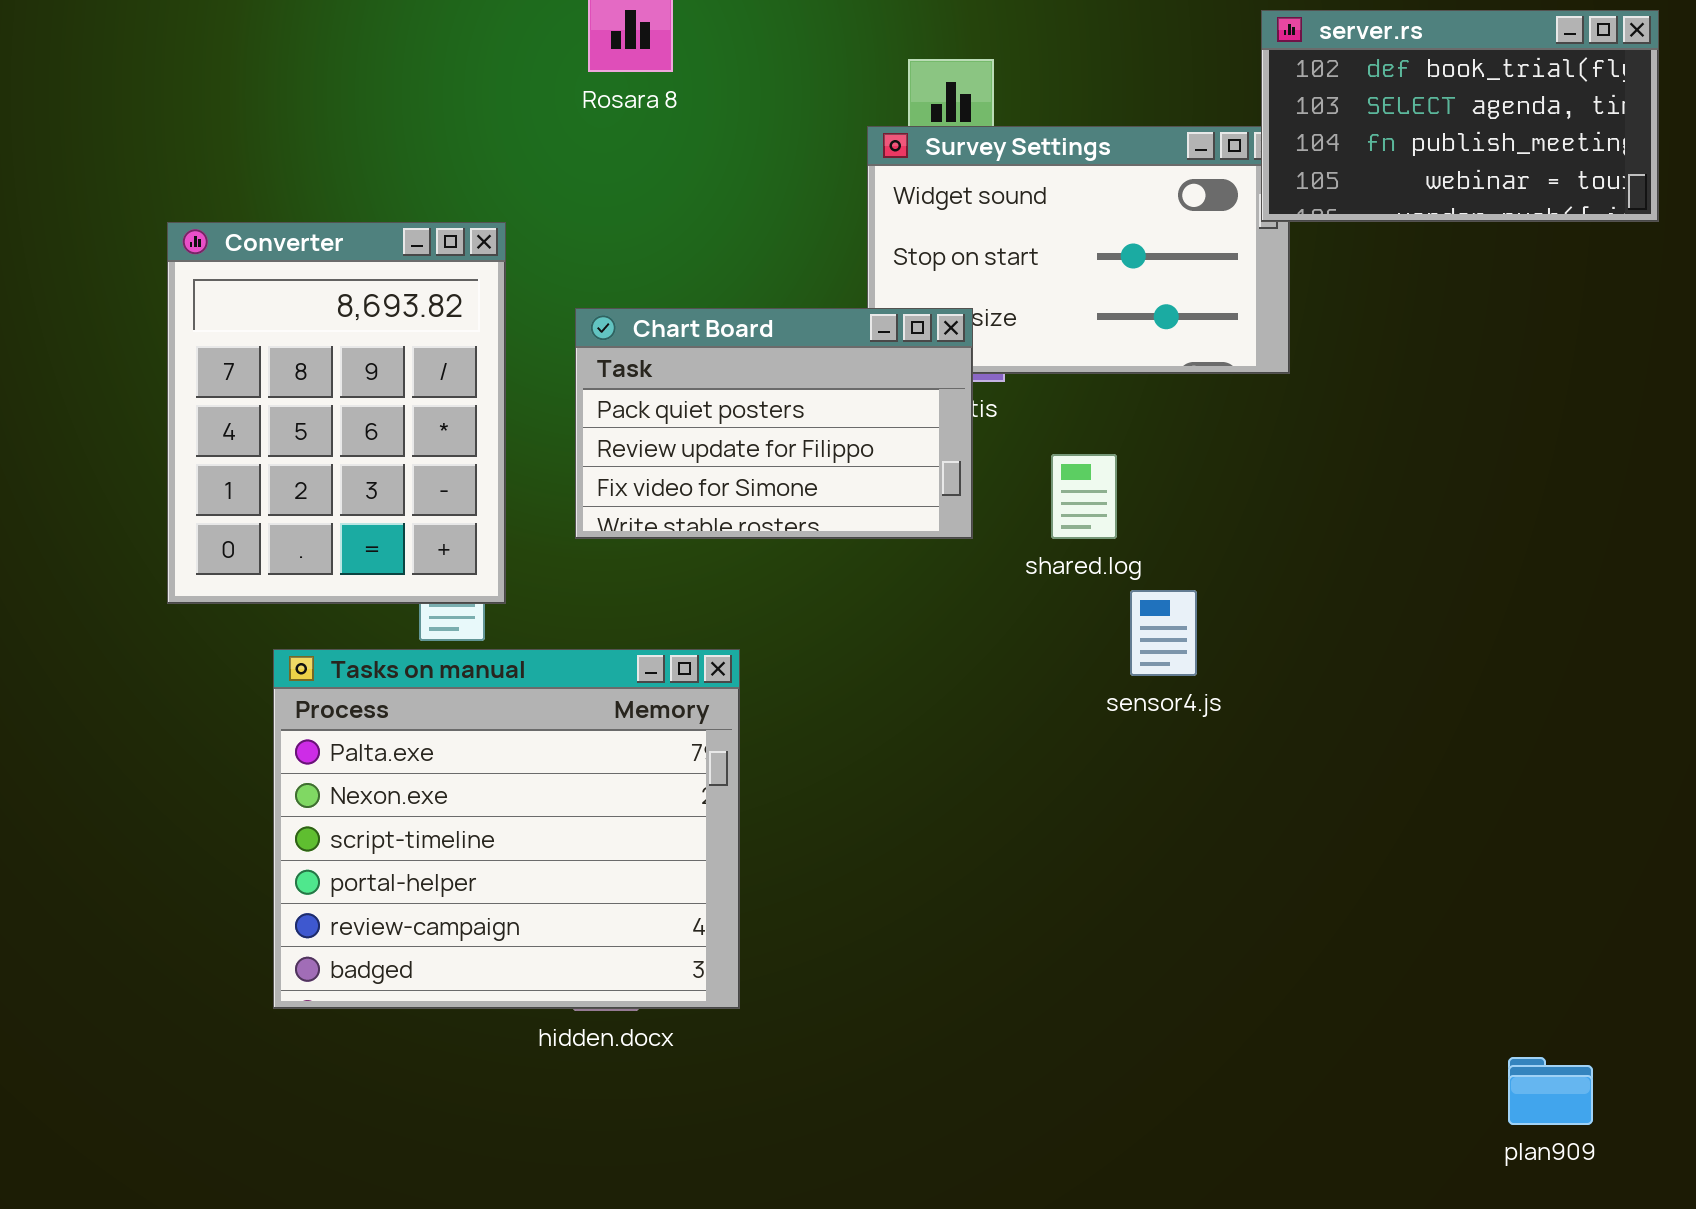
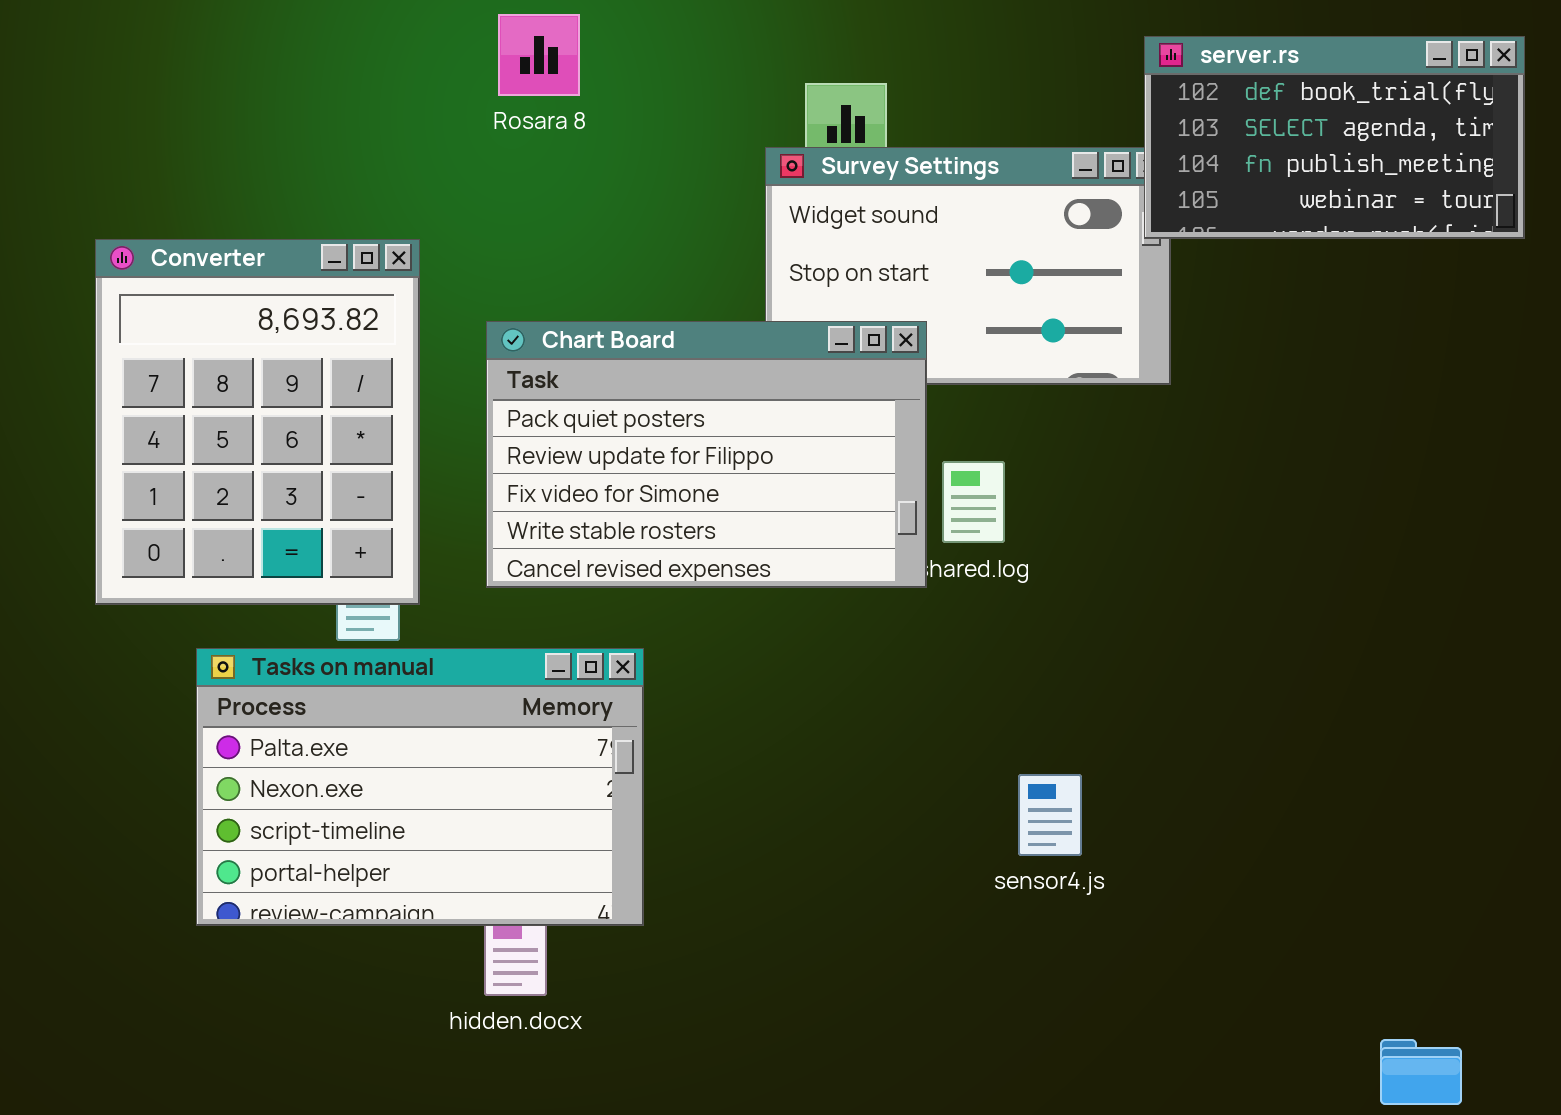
Chart Board: [575,308,973,539] -> [486,321,927,588], resized
sensor4.js: [1130,590,1197,676] -> [1018,774,1082,856], moved
Tasks on manual: [273,649,740,1009] -> [196,648,644,926], resized

